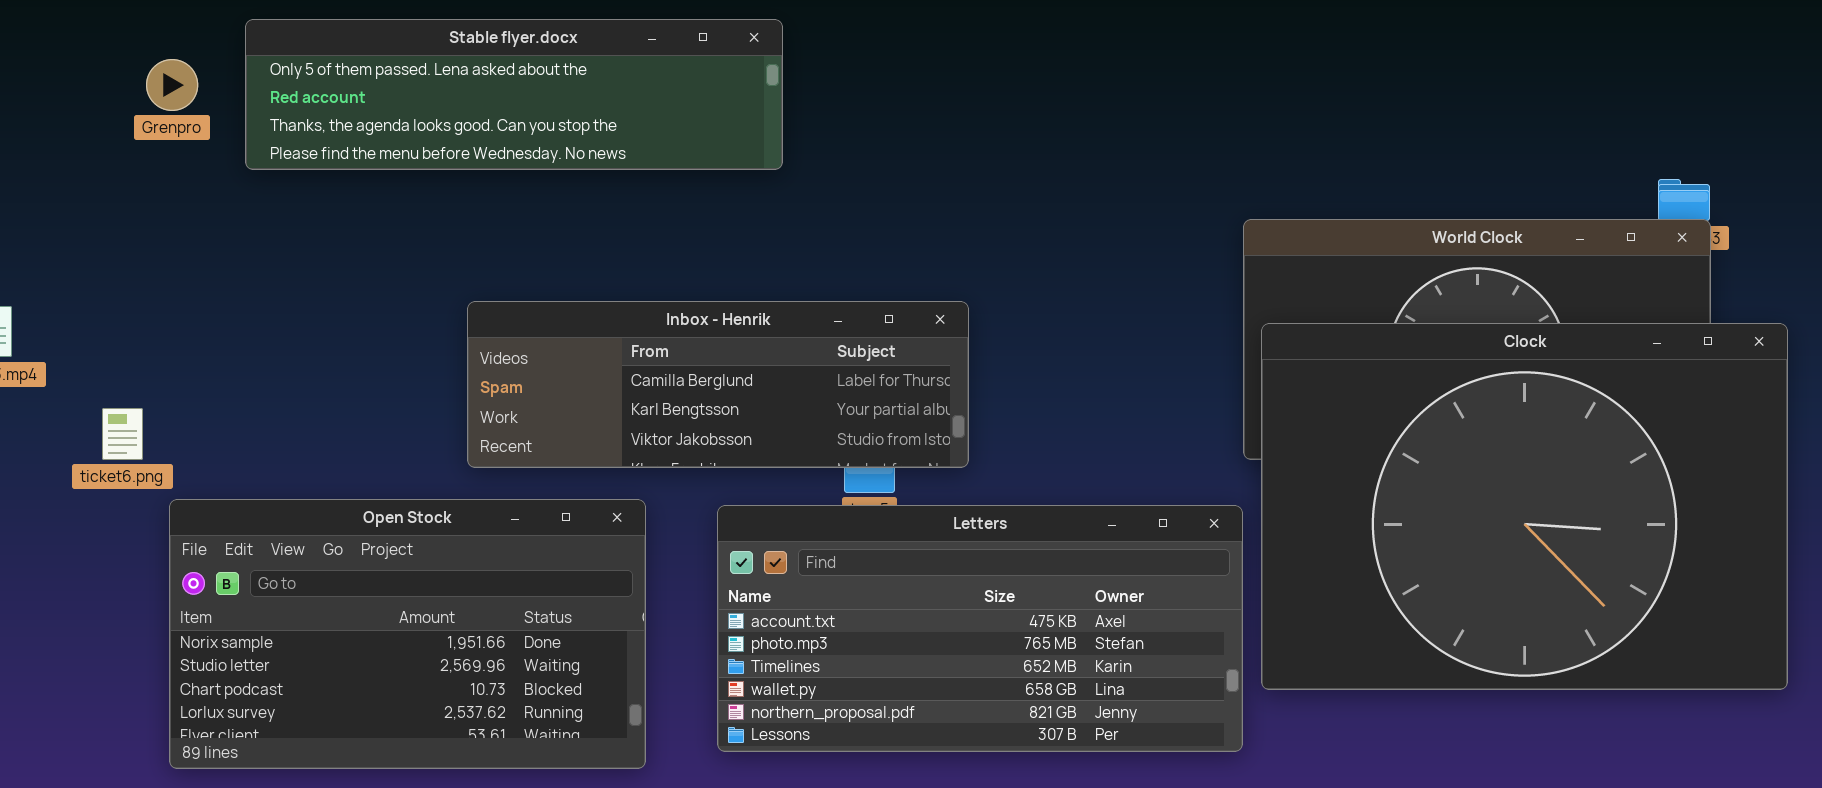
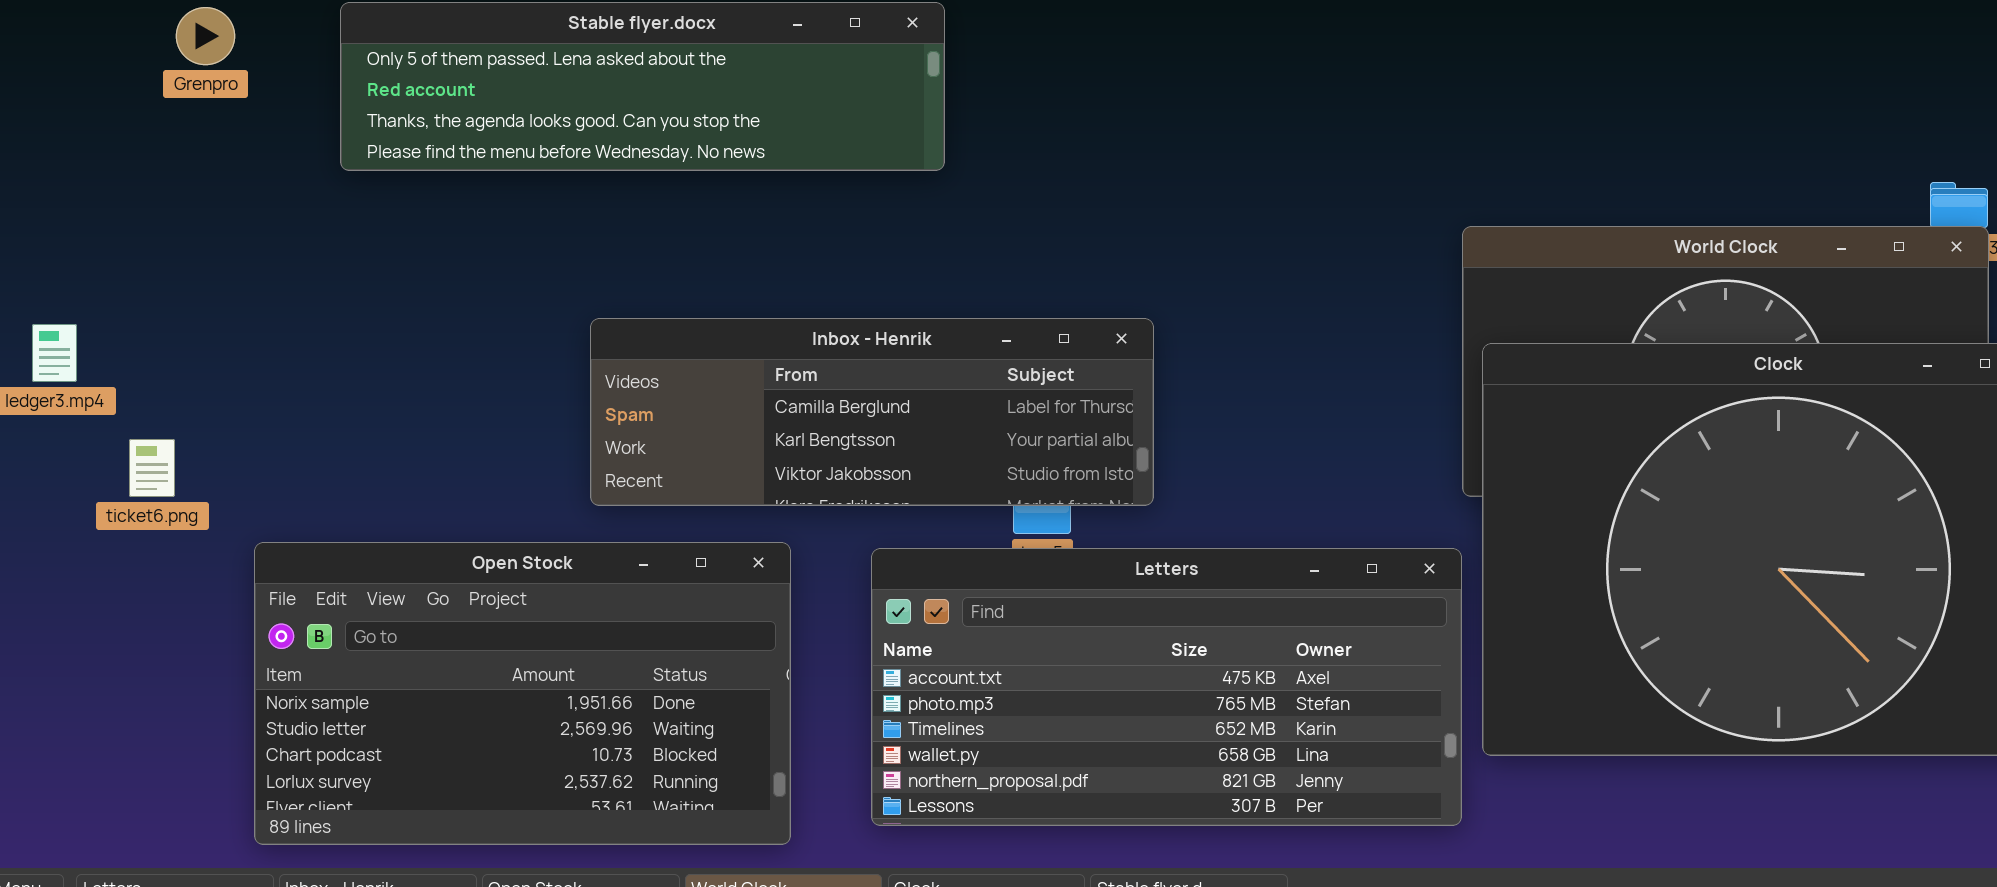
Grenpro: [146,59,198,111] -> [176,7,235,65], moved
ticket6.png: [102,408,143,460] -> [129,439,175,497], moved

